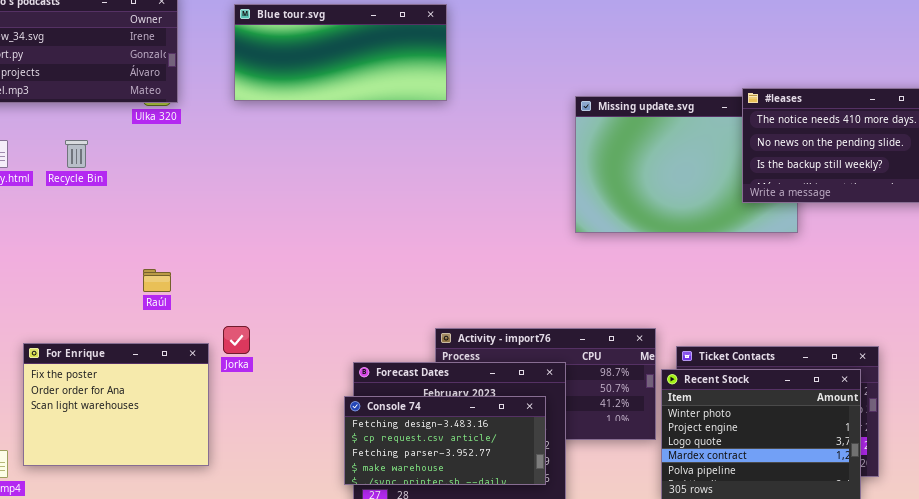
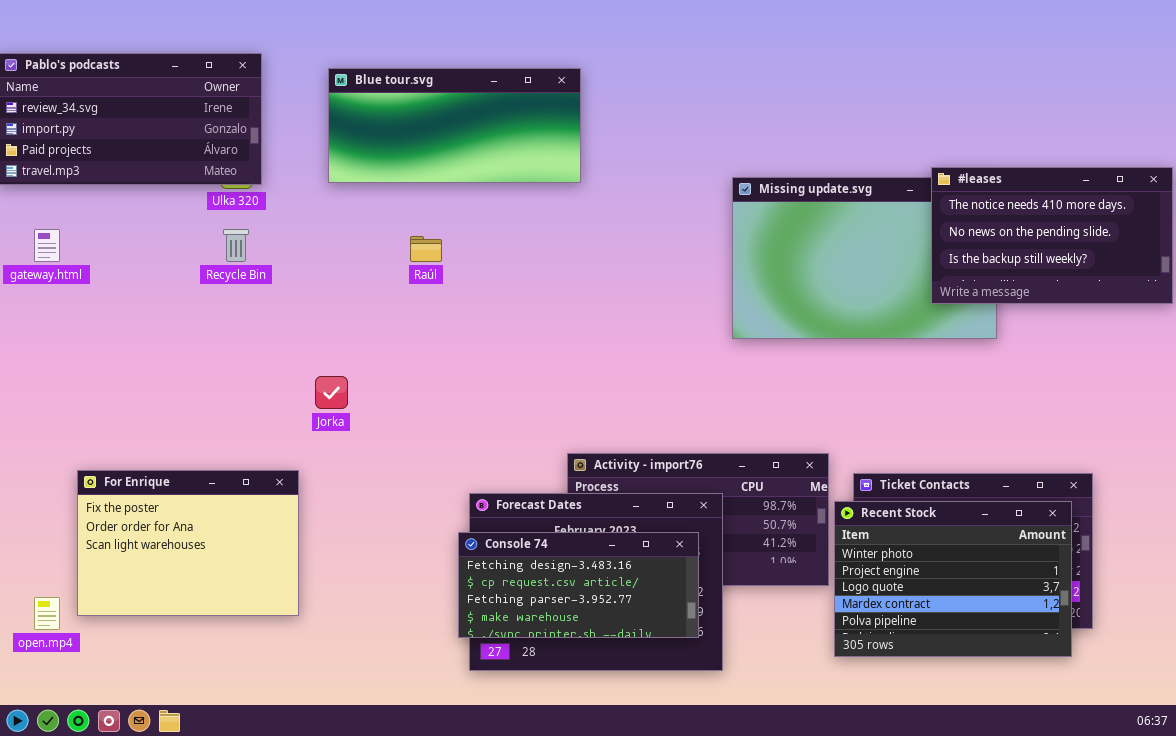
Recycle Bin: [65,140,88,168] -> [223,229,249,262], moved
Raúl: [143,269,171,292] -> [410,236,442,262], moved
Jorka: [223,326,250,354] -> [315,376,348,409], moved

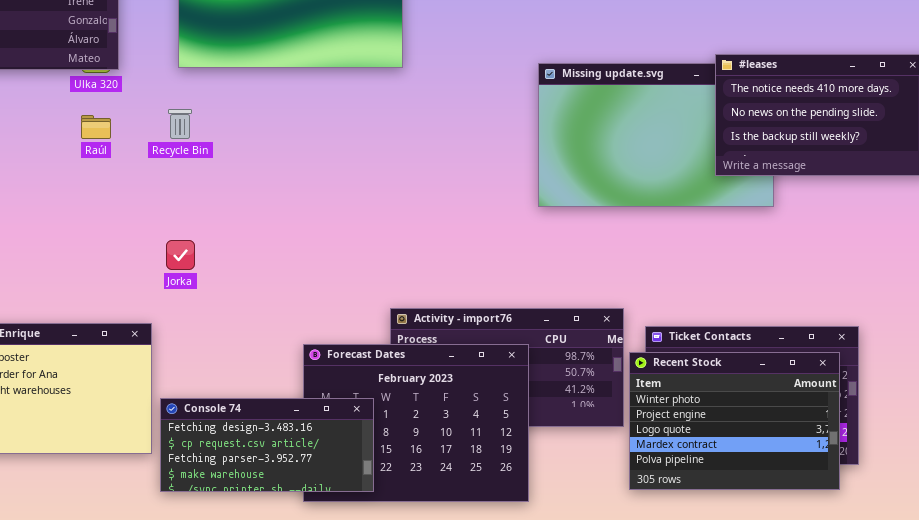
Recycle Bin: [223,229,249,262] -> [168,109,192,139], moved
Raúl: [410,236,442,262] -> [81,115,111,139], moved
Console 74: [458,532,699,638] -> [160,398,374,492], moved

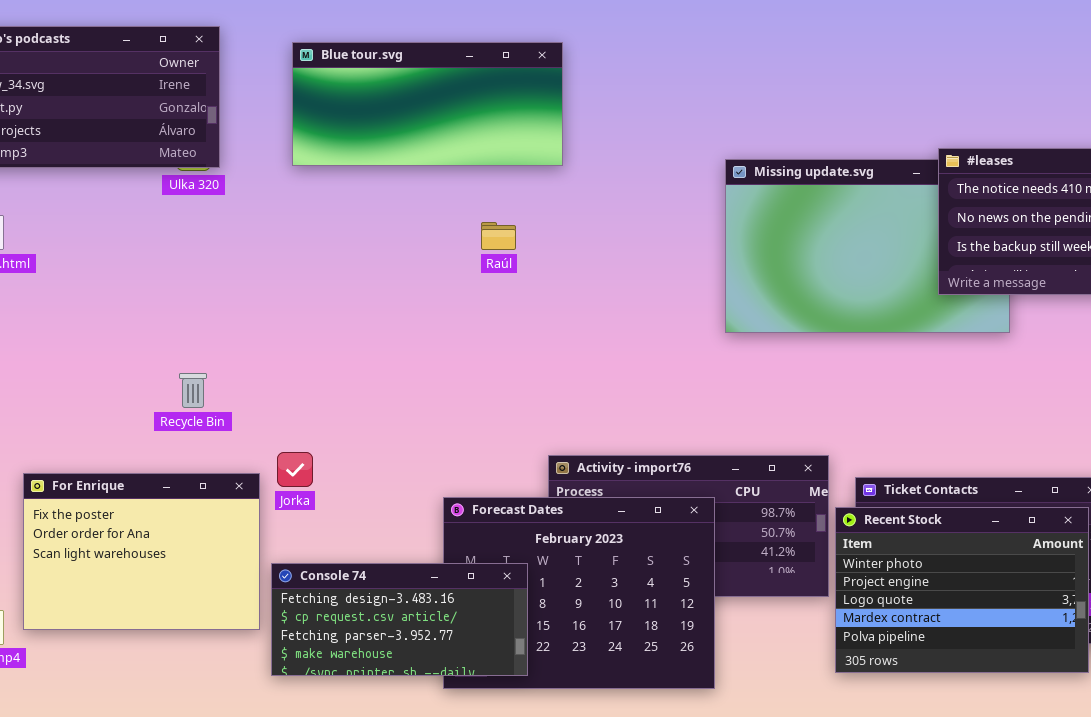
Recycle Bin: [168,109,192,139] -> [179,373,207,408], moved
Raúl: [81,115,111,139] -> [481,222,516,250], moved
Jorka: [166,240,195,270] -> [277,452,313,487], moved

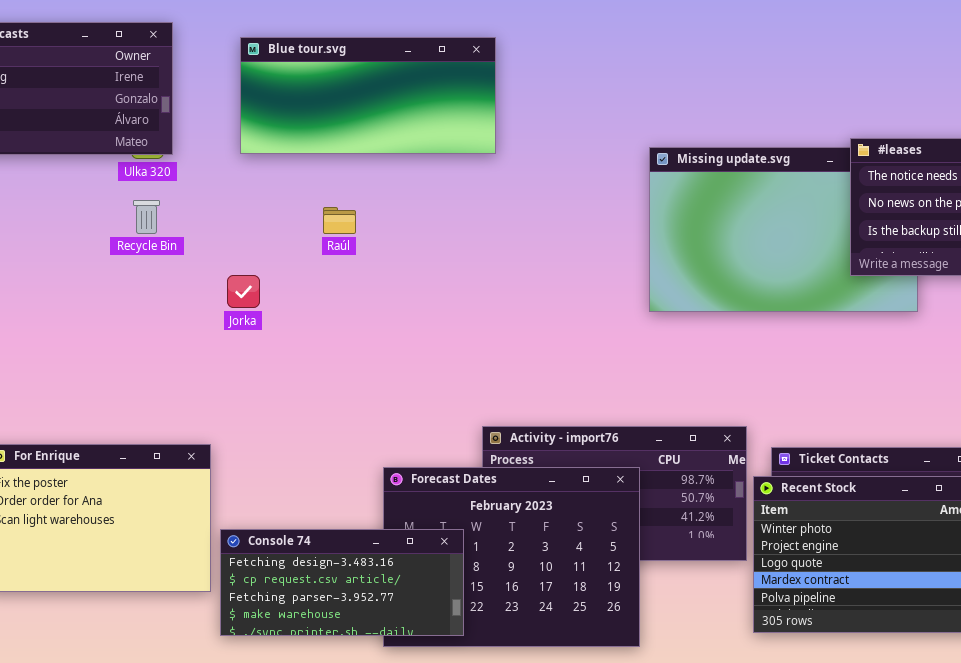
Raúl: [481,222,516,250] -> [323,207,356,234], moved
Recycle Bin: [179,373,207,408] -> [133,200,160,234], moved
Jorka: [277,452,313,487] -> [227,275,260,308], moved

